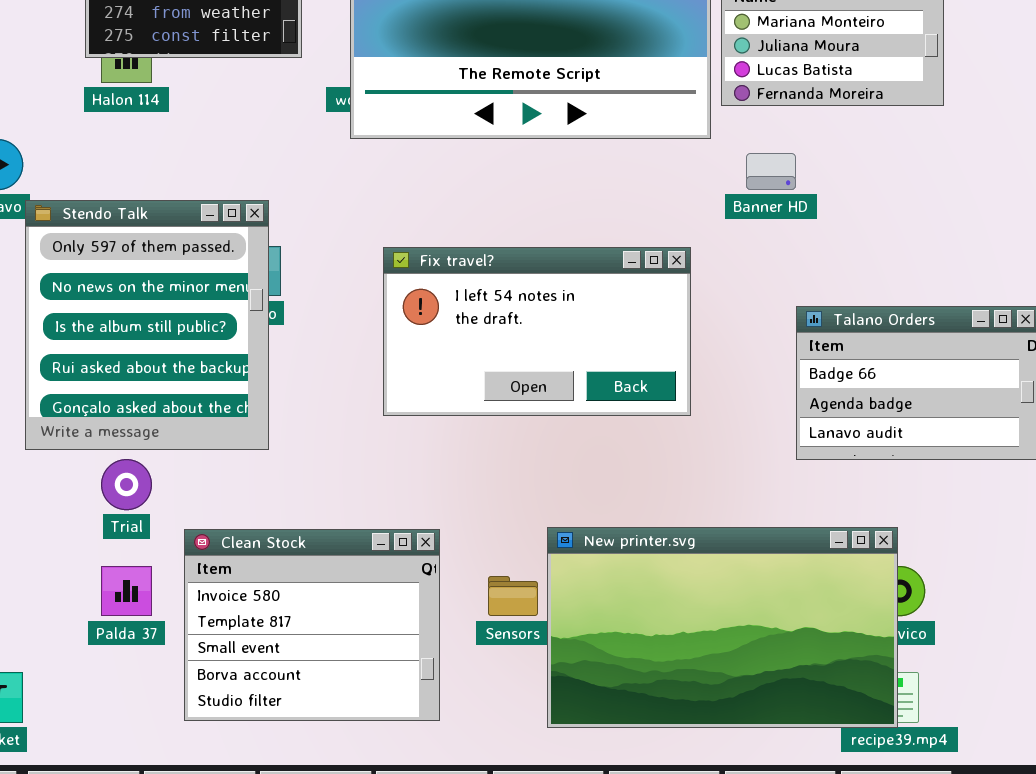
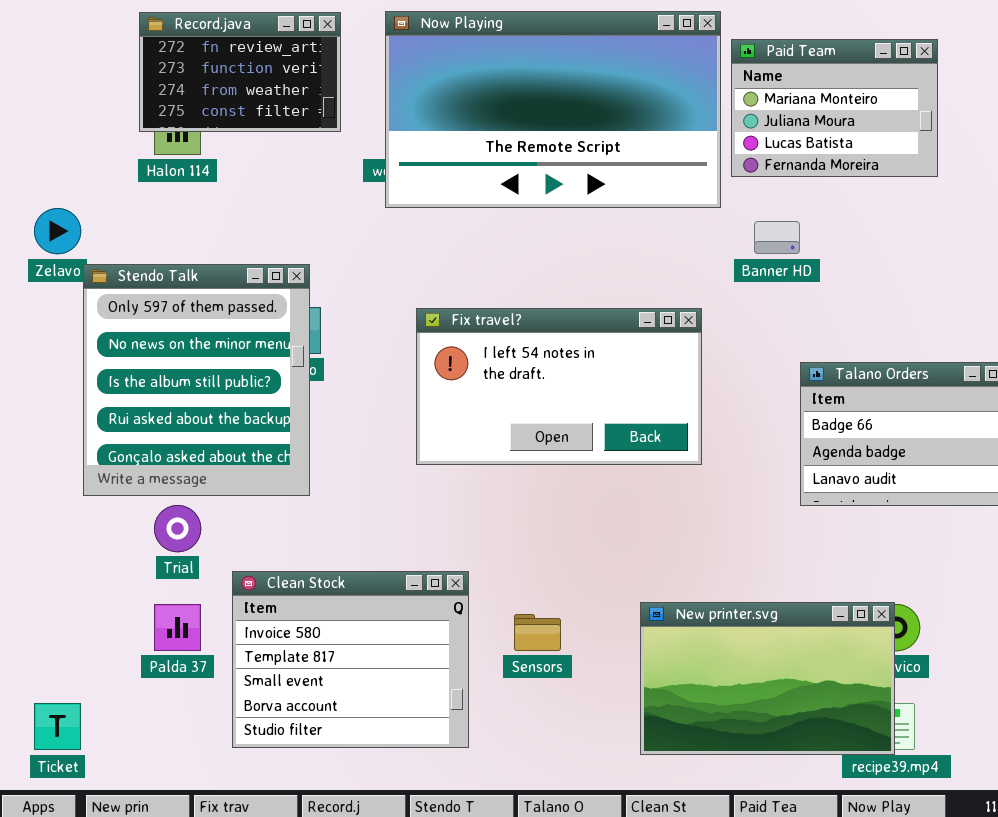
New printer.svg: [547,527,898,728] -> [640,602,895,755], resized

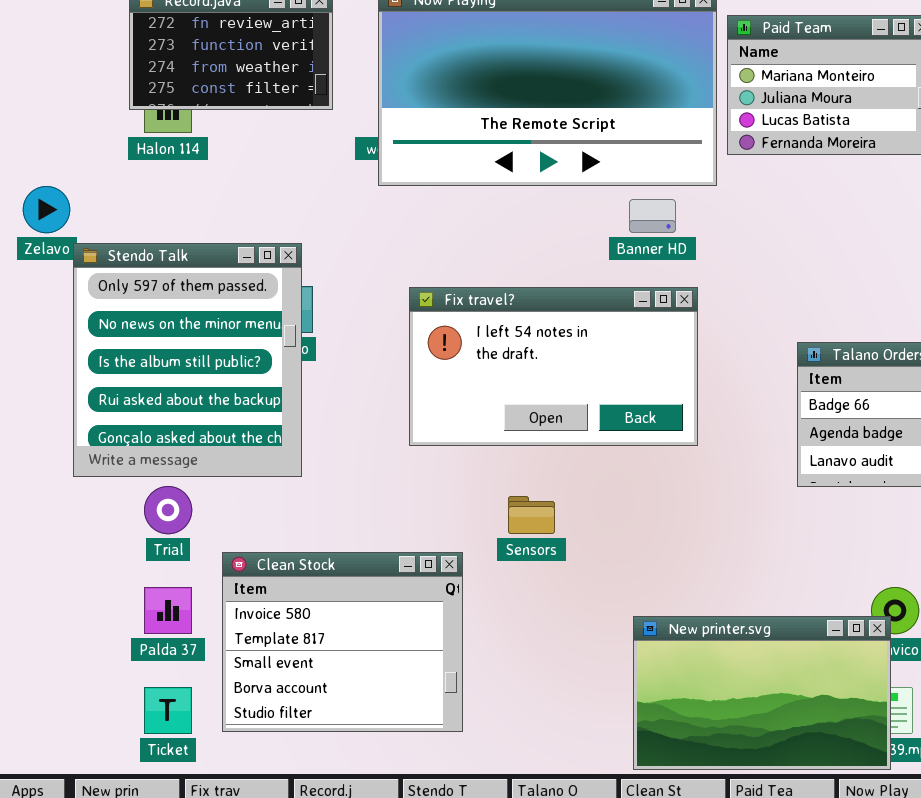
Banner HD: [754,221,800,254] -> [629,199,676,233], moved
New printer.svg: [640,602,895,755] -> [633,616,891,770], moved
Sensors: [514,614,561,651] -> [508,496,555,534], moved
Ticket: [34,703,81,750] -> [144,687,192,734], moved

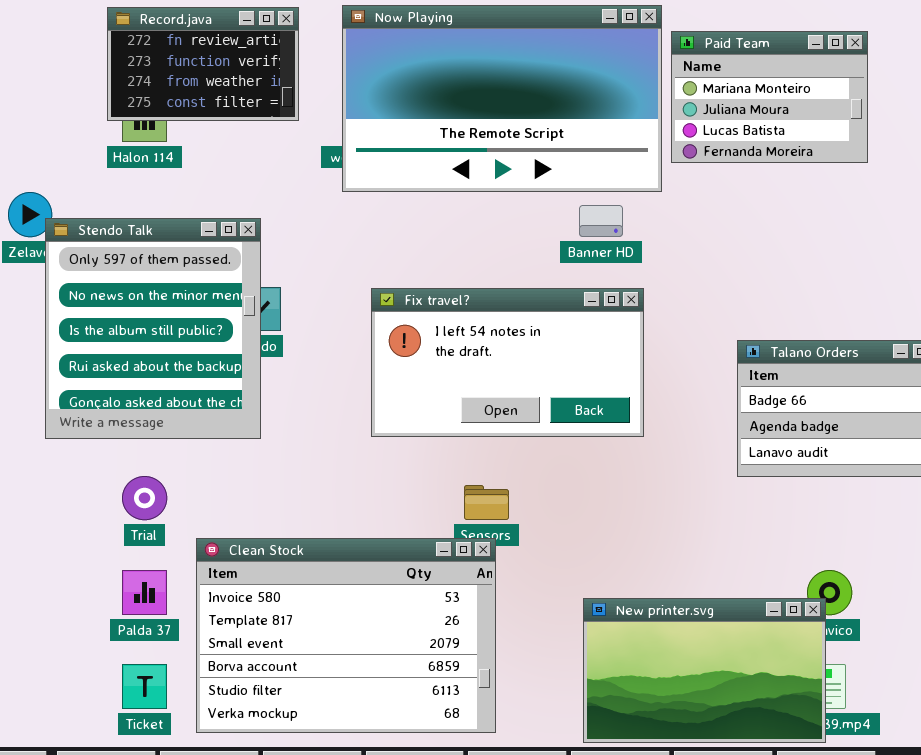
Stendo Talk: [73,243,302,477] -> [45,218,261,439], moved
Clean Stock: [222,552,463,732] -> [196,538,496,733], resized

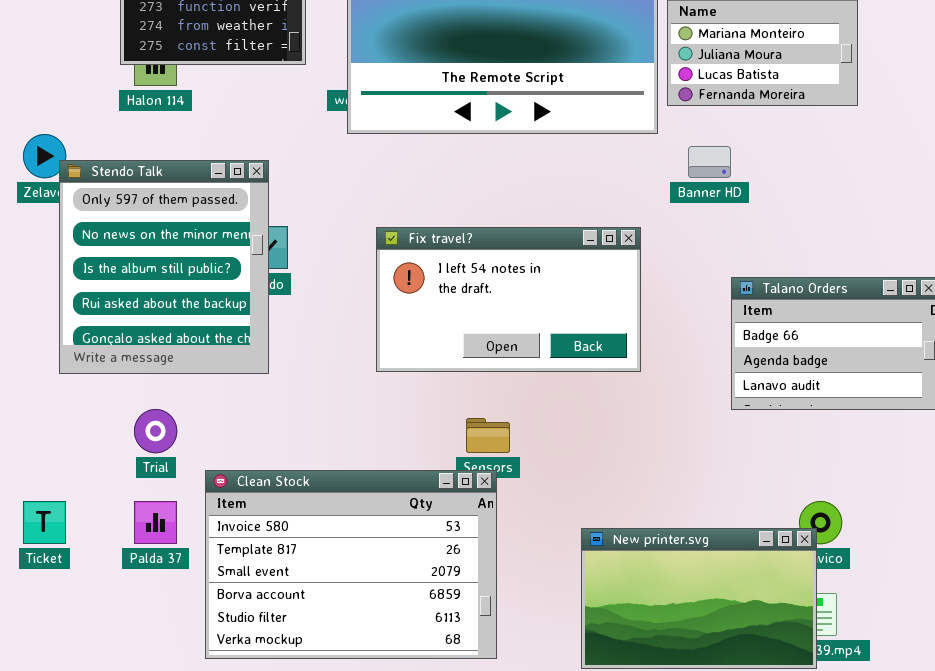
Banner HD: [579,205,623,237] -> [688,146,731,178], moved
Ticket: [122,664,167,709] -> [23,501,66,544], moved

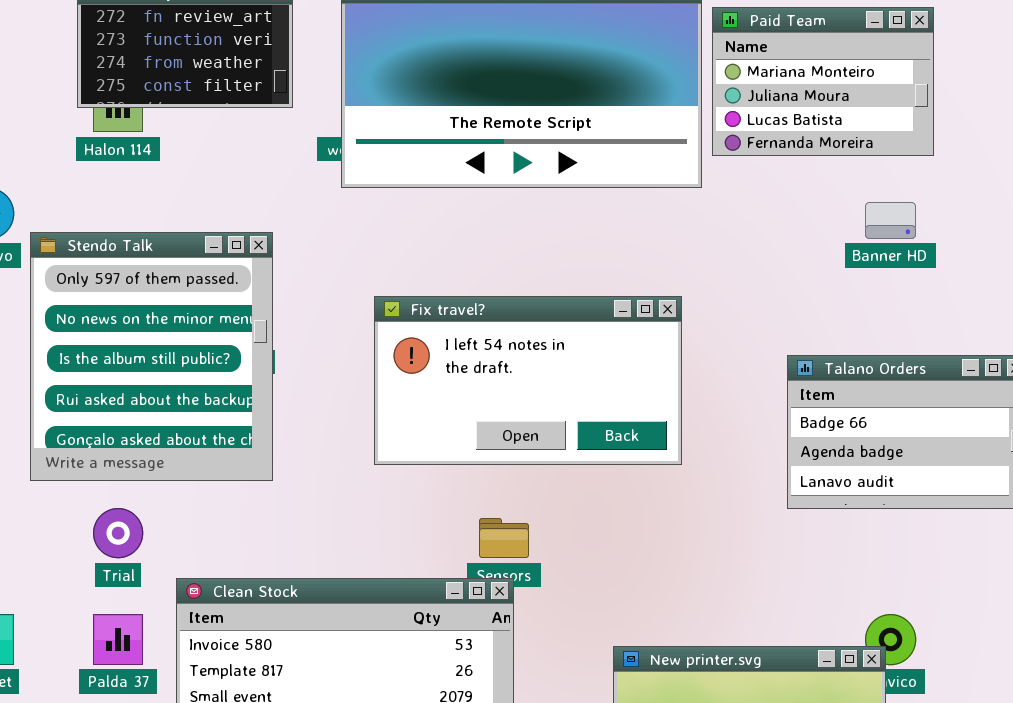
Banner HD: [688,146,731,178] -> [865,202,916,239], moved
Stendo Talk: [59,160,269,374] -> [30,232,273,481], moved

